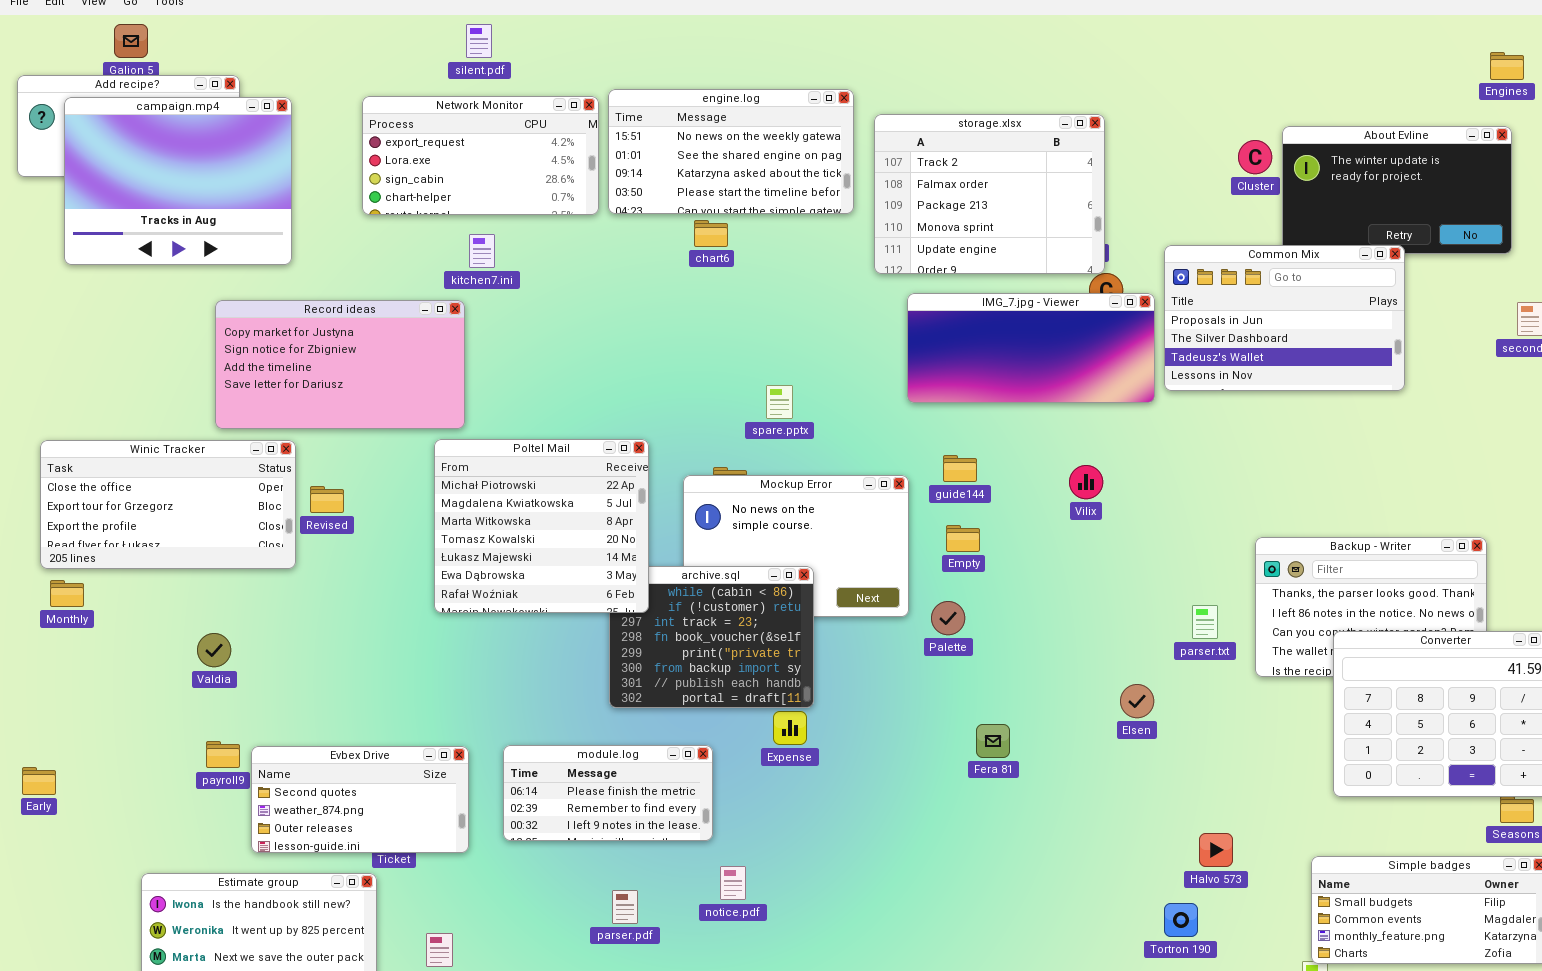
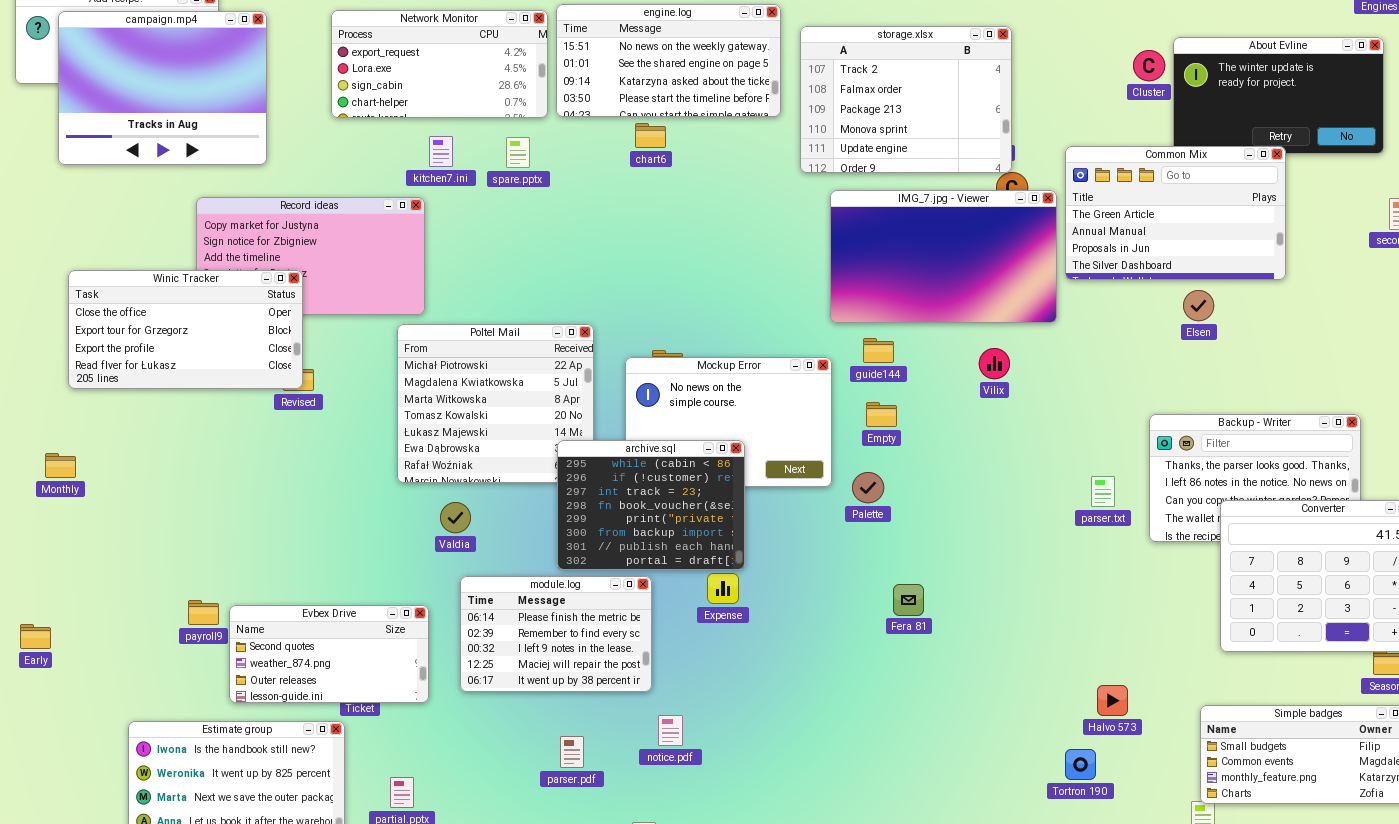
Common Mix: [1164,245,1405,391] -> [1065,146,1286,280], scrolled up 2 rows
IMG_7.jpg - Viewer: [907,293,1155,403] -> [830,190,1057,323], resized
spare.pptx: [766,385,793,419] -> [506,137,530,168], moved
Winic Tracker: [40,440,296,569] -> [68,270,303,389], moved
archive.sql: [609,566,814,708] -> [557,440,745,570], raised
Valdia: [197,633,231,667] -> [440,502,471,533], moved
Elsen: [1120,684,1154,718] -> [1183,290,1214,321], moved
module.log: [503,745,713,841] -> [460,576,652,692], resized

